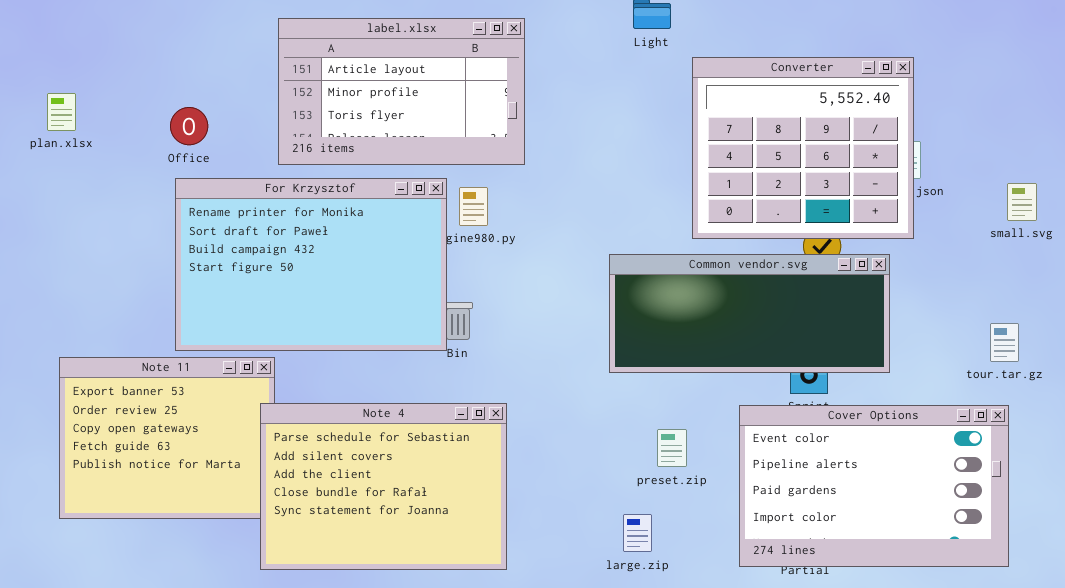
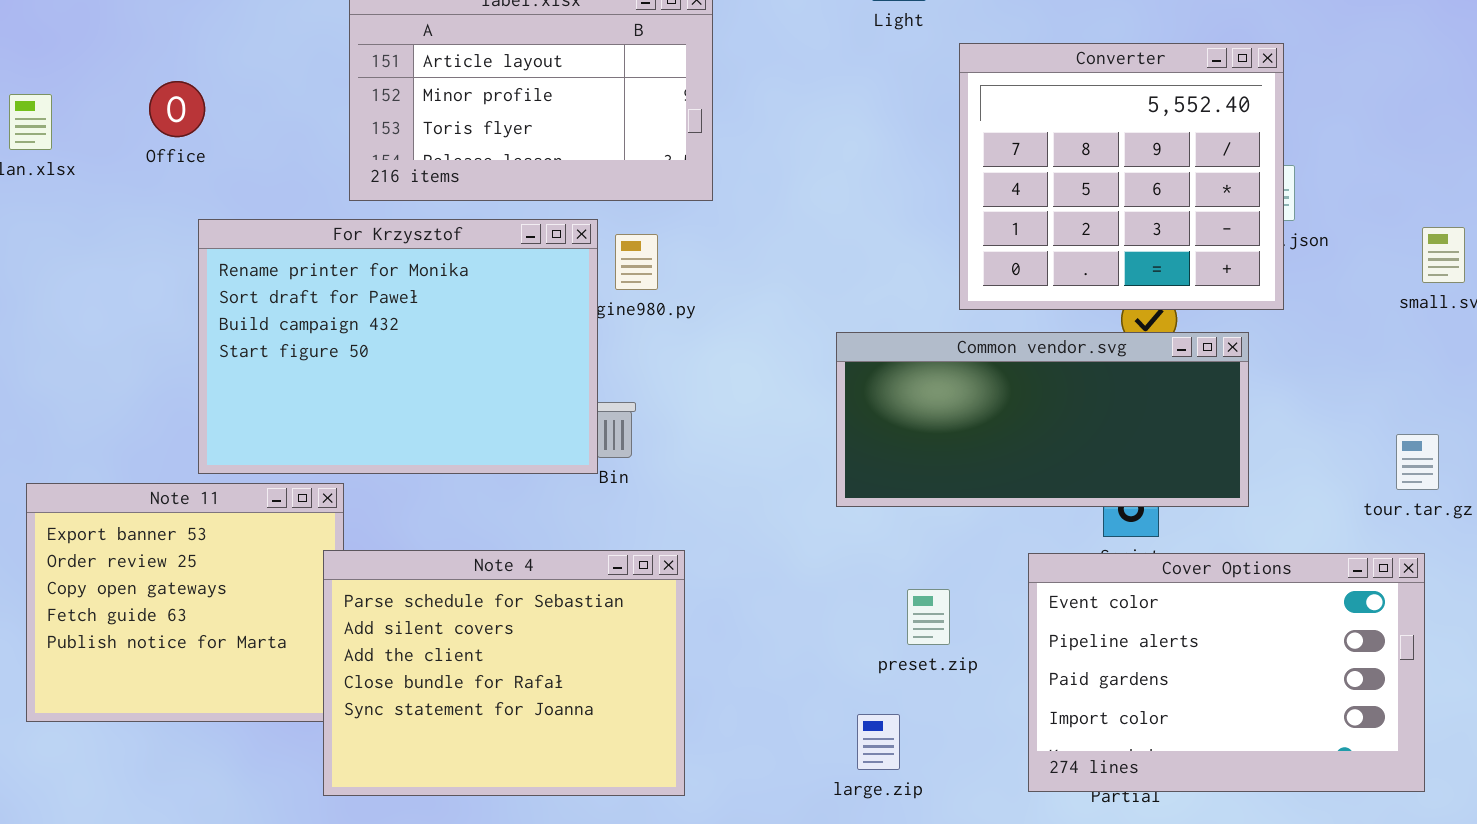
Office: [170,107,208,145] -> [149,81,205,137], moved

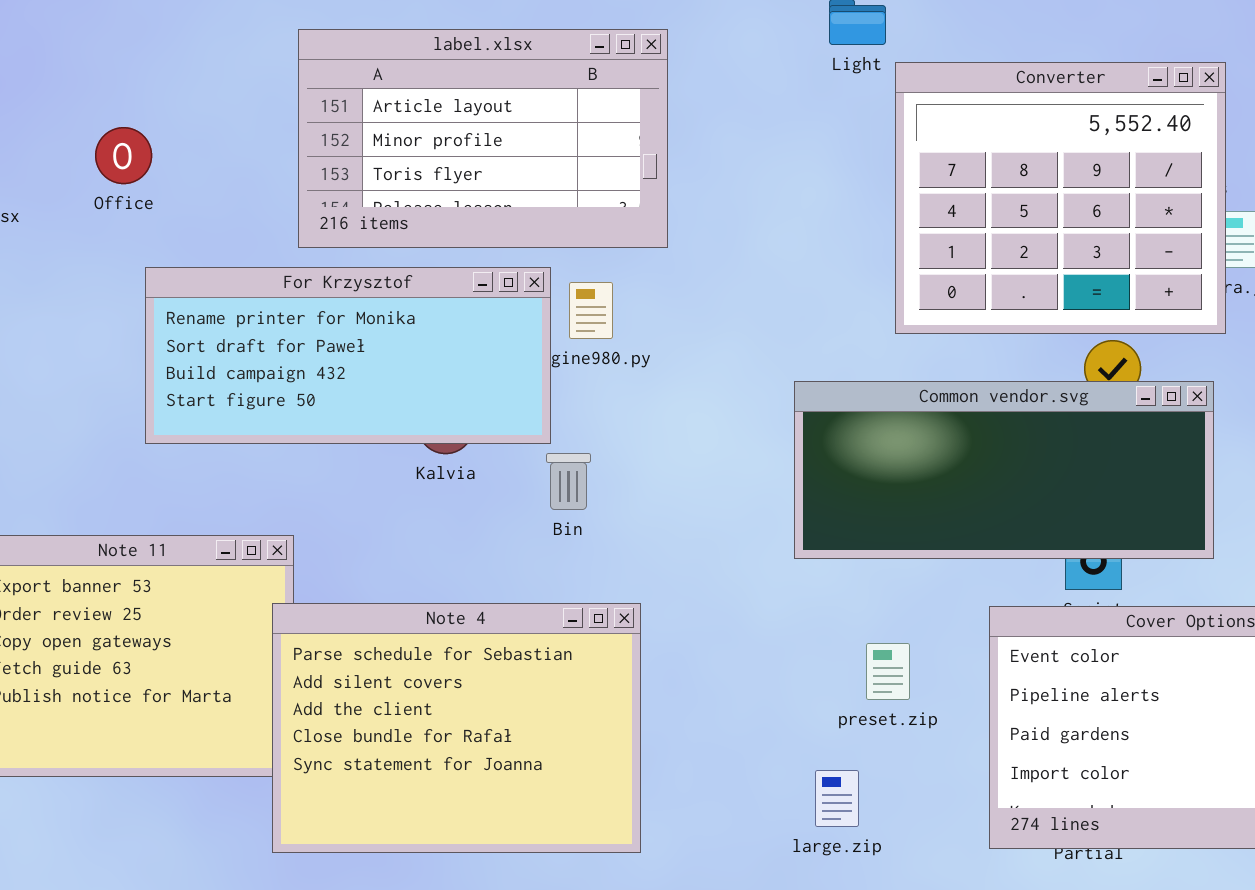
Converter: [959,43,1284,310] -> [895,62,1226,334], moved
For Krzysztof: [198,219,598,474] -> [145,267,551,444], resized

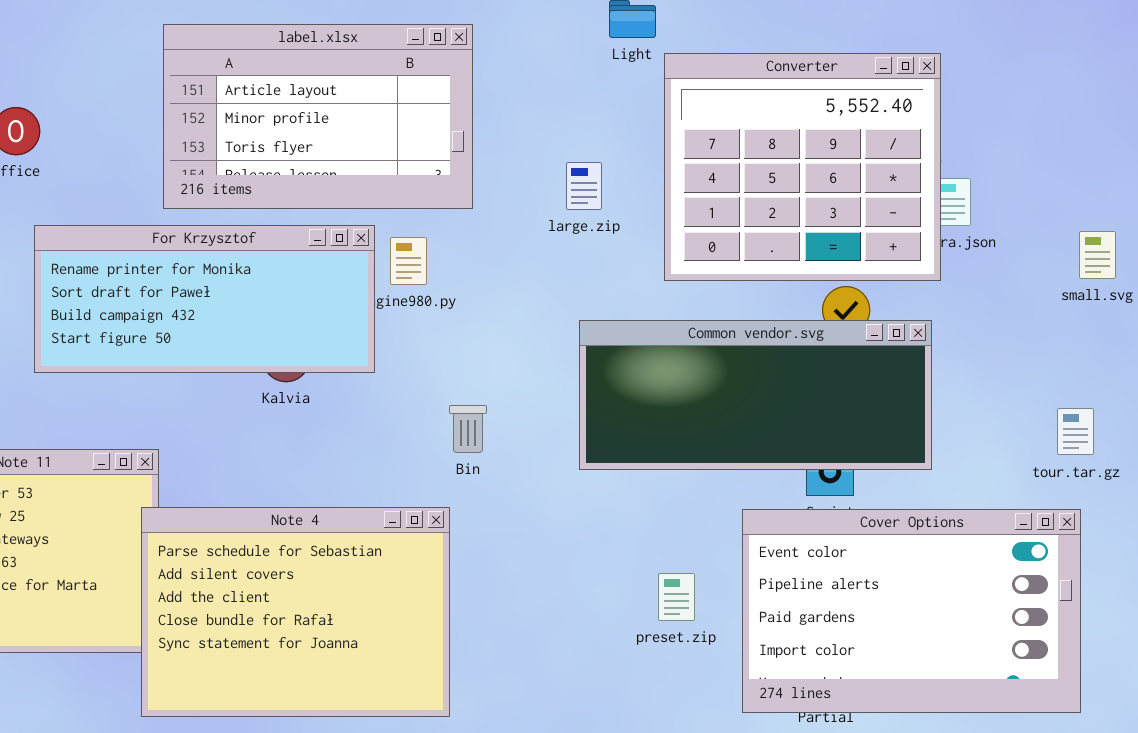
Bin: [546,453,591,510] -> [449,405,487,453], moved
preset.zip: [866,643,910,700] -> [658,573,695,621], moved
large.zip: [815,770,859,827] -> [566,162,602,210], moved

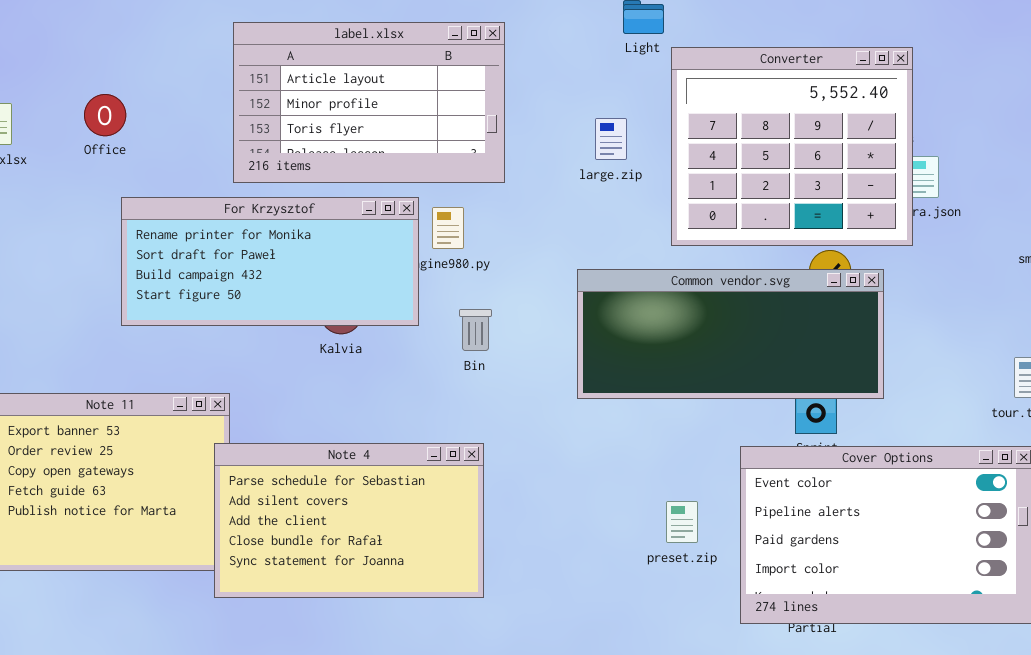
large.zip: [566,162,602,210] -> [595,118,627,160], moved
Common vendor.svg: [579,320,932,470] -> [577,269,884,399], moved
Bin: [449,405,487,453] -> [459,309,492,351], moved
Note 4: [141,507,450,717] -> [214,443,484,598], resized

